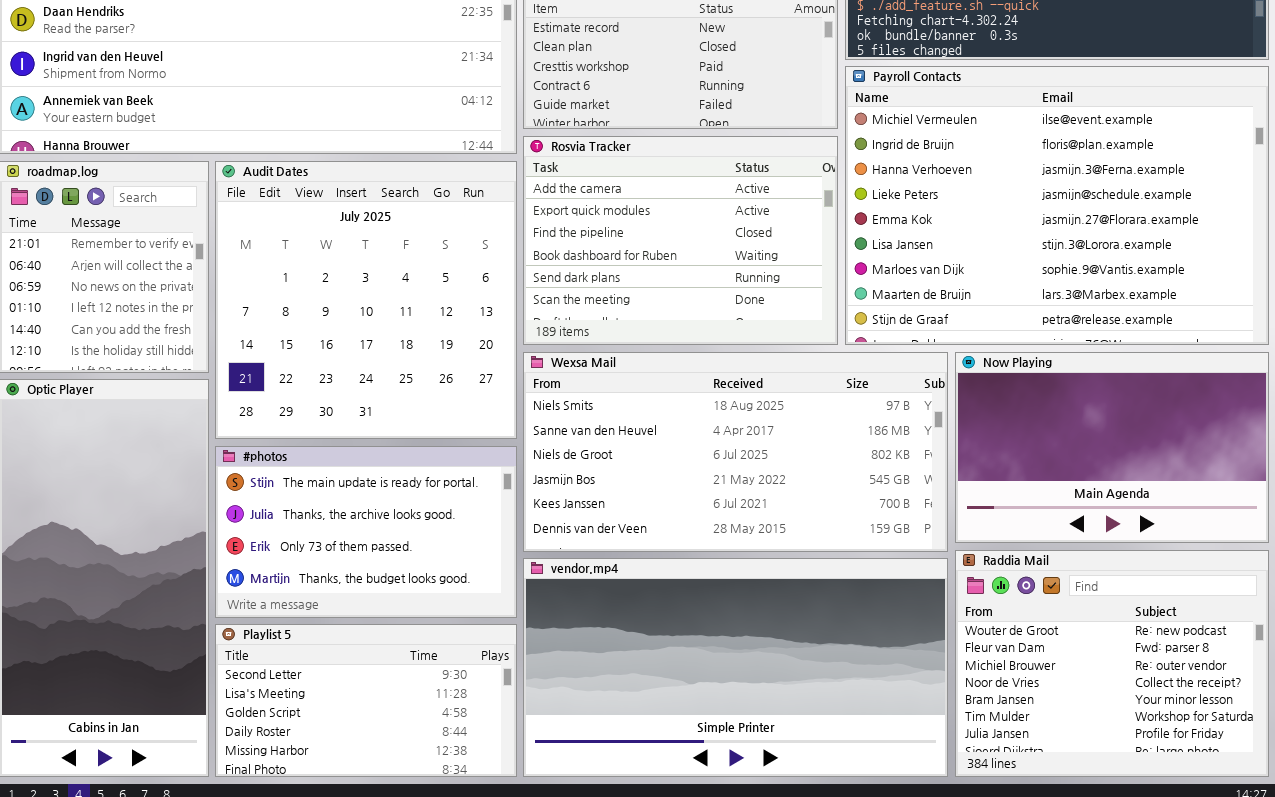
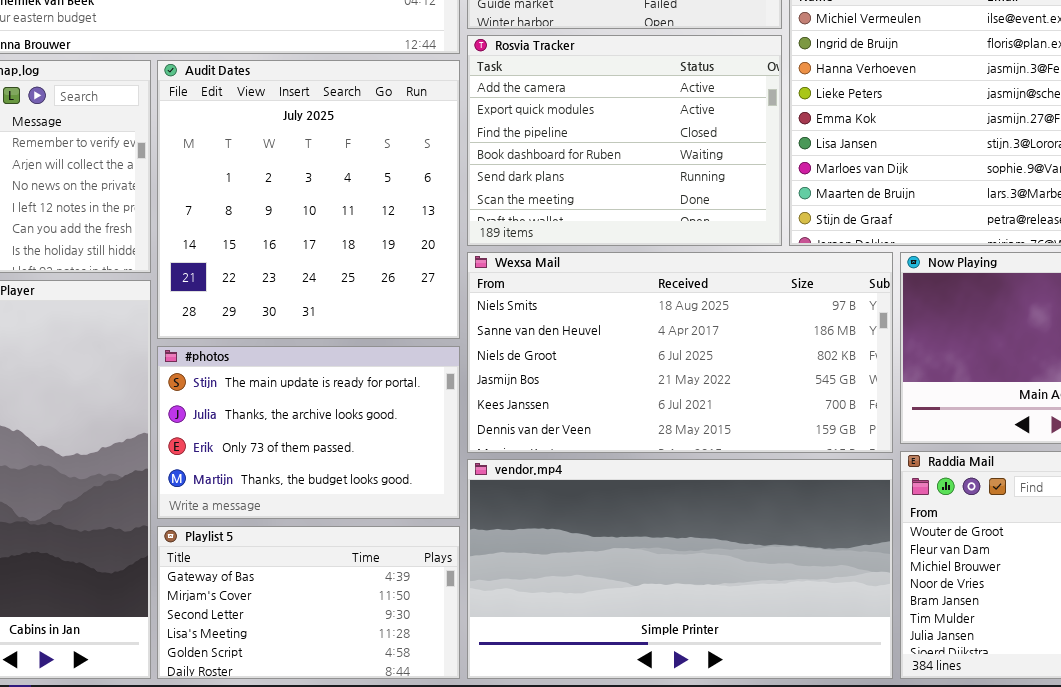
Playlist 5: [215,624,517,777] -> [157,526,460,679], scrolled up 2 rows

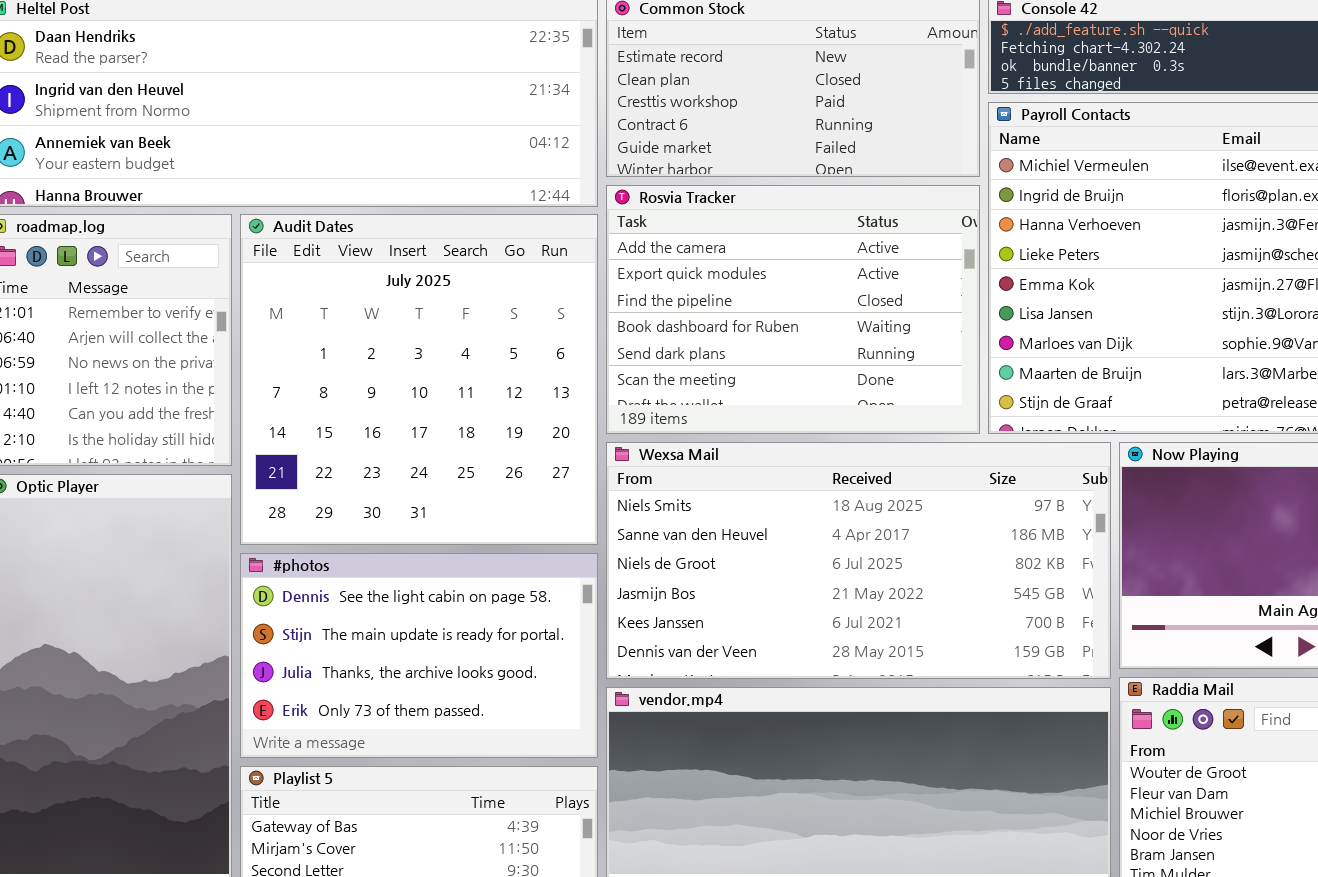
#photos: [157,346,460,519] -> [240,553,598,758], scrolled up 1 row

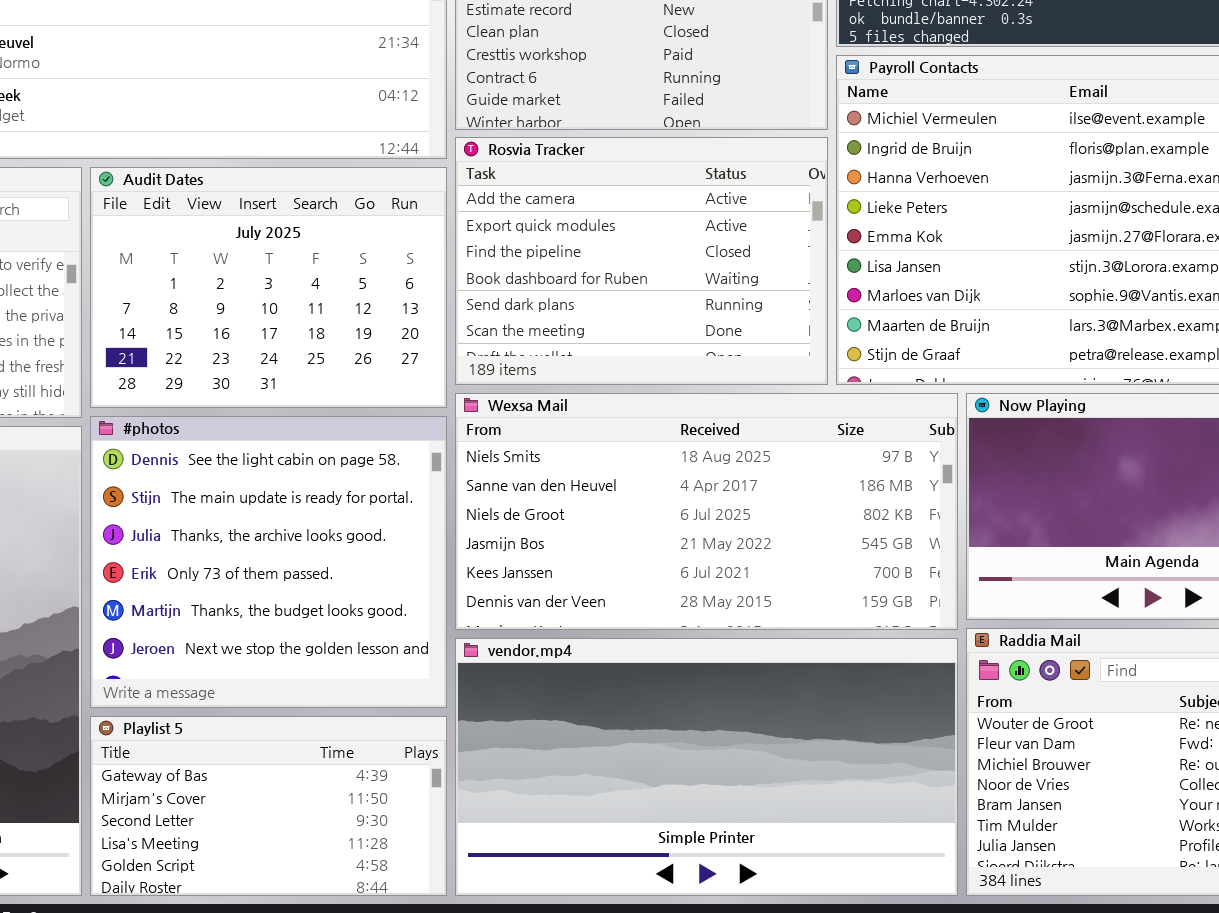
Audit Dates: [240,214,598,545] -> [90,167,447,408], resized
#photos: [240,553,598,758] -> [90,416,447,708], resized

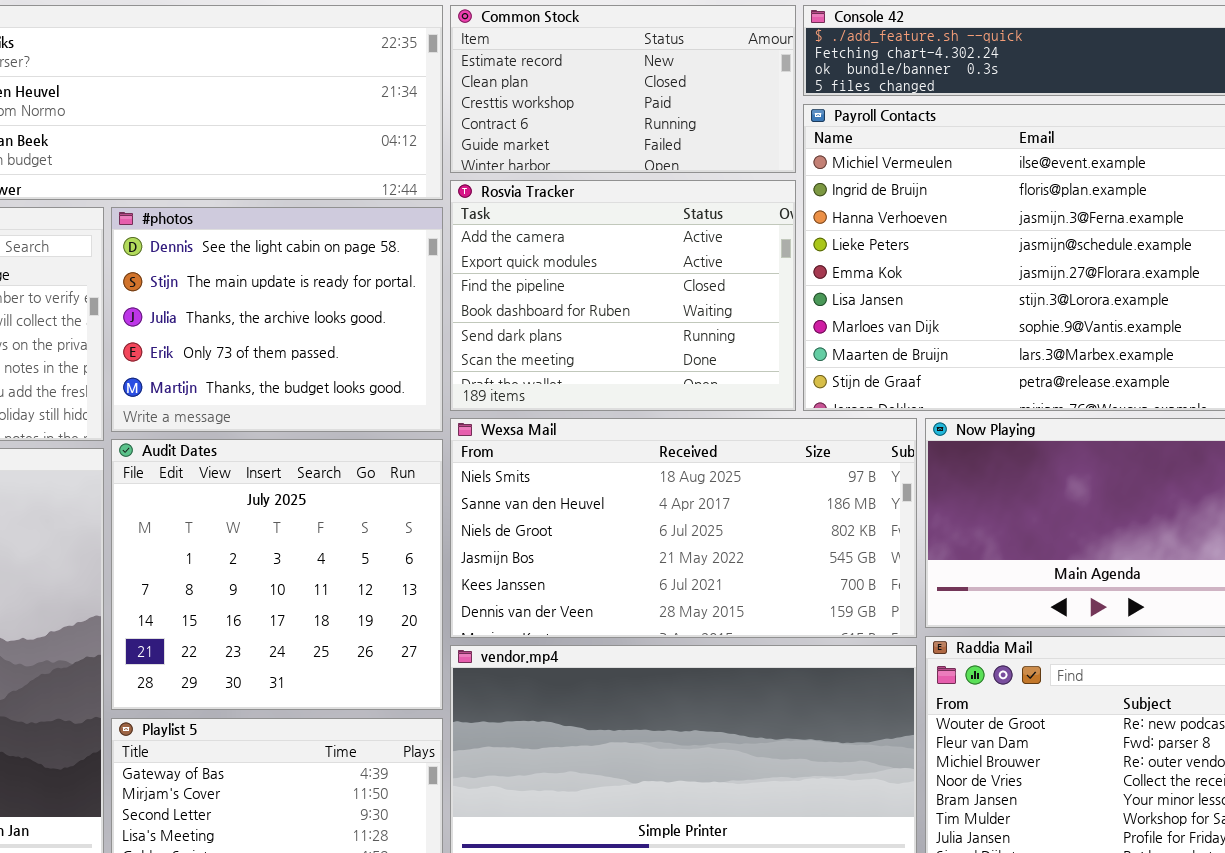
Audit Dates: [90,167,447,408] -> [111,439,443,710], moved, resized
#photos: [90,416,447,708] -> [111,207,443,432], moved, resized

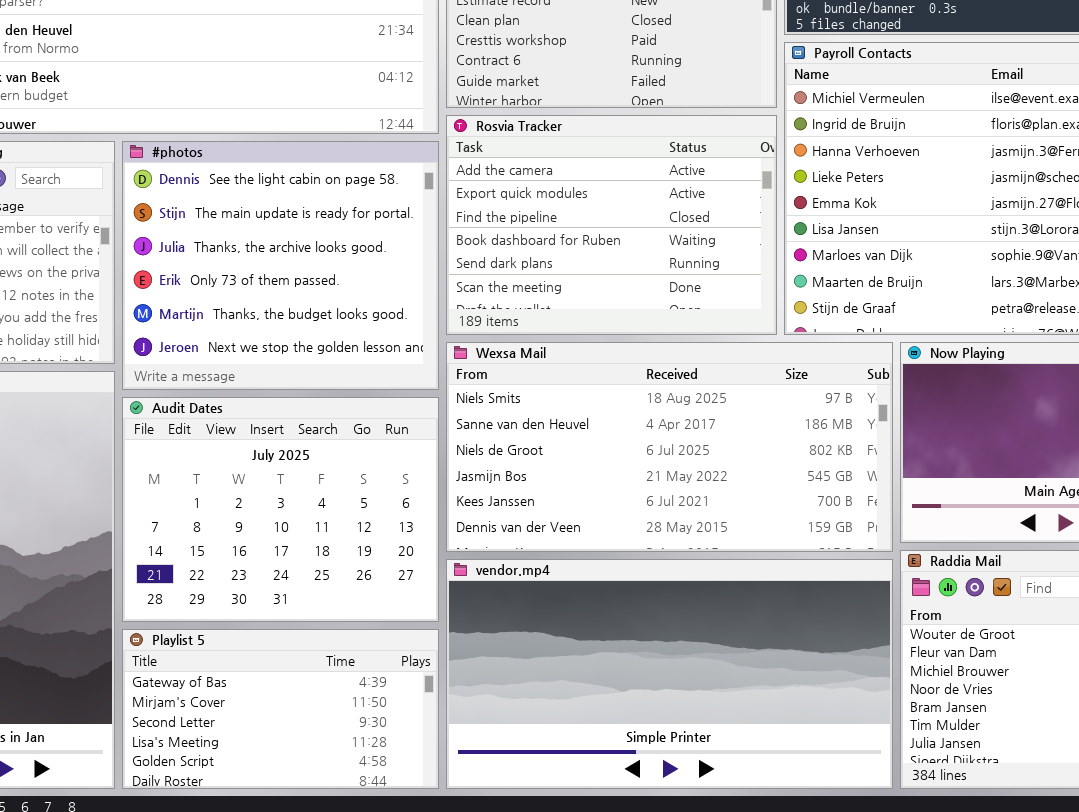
#photos: [111,207,443,432] -> [122,141,439,390], resized
Audit Dates: [111,439,443,710] -> [122,397,439,622], resized

